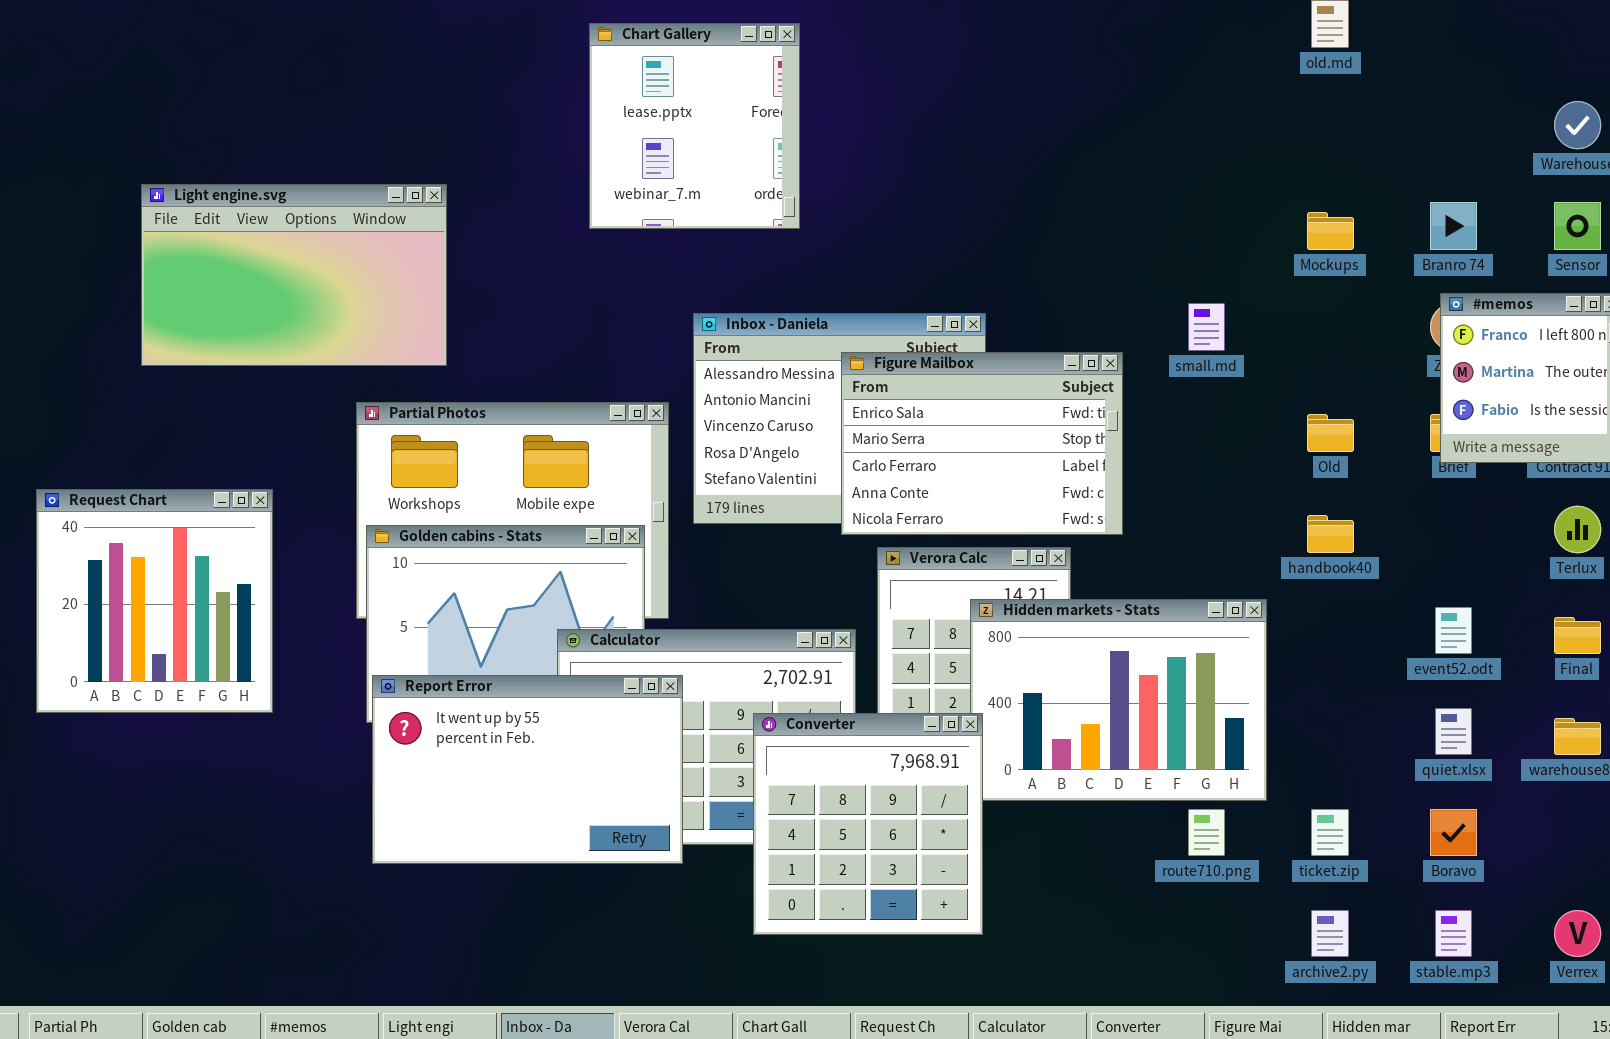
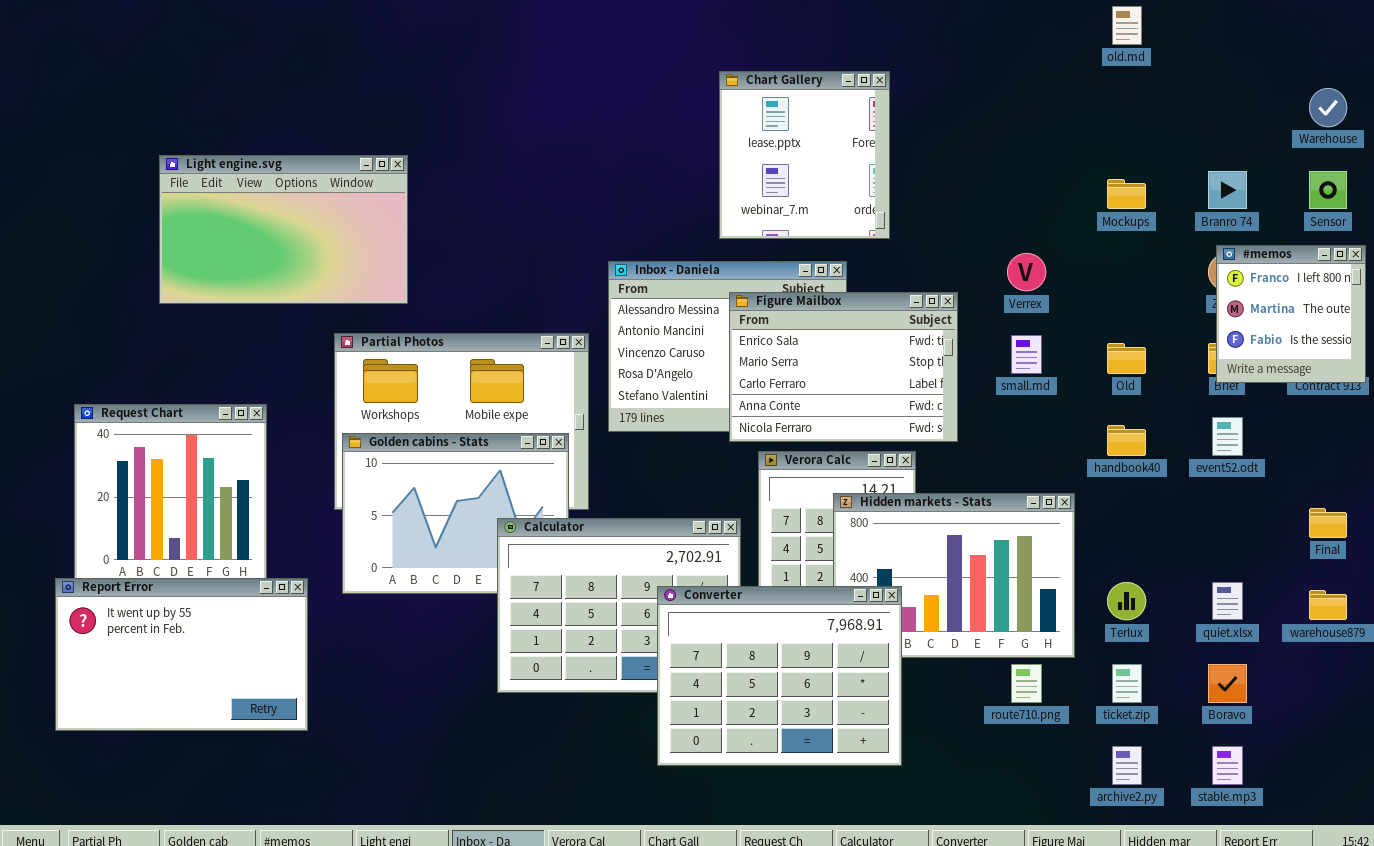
Chart Gallery: [589,23,800,229] -> [719,71,890,239], moved
small.md: [1188,303,1225,351] -> [1011,335,1042,374], moved
Terlux: [1554,506,1601,553] -> [1107,582,1146,620], moved
event52.odt: [1435,607,1472,654] -> [1212,417,1243,456], moved
Report Error: [372,675,683,864] -> [55,578,308,731], moved
Converter: [753,713,983,935] -> [657,586,902,766], resized
Verrex: [1554,910,1601,957] -> [1007,253,1046,291], moved

